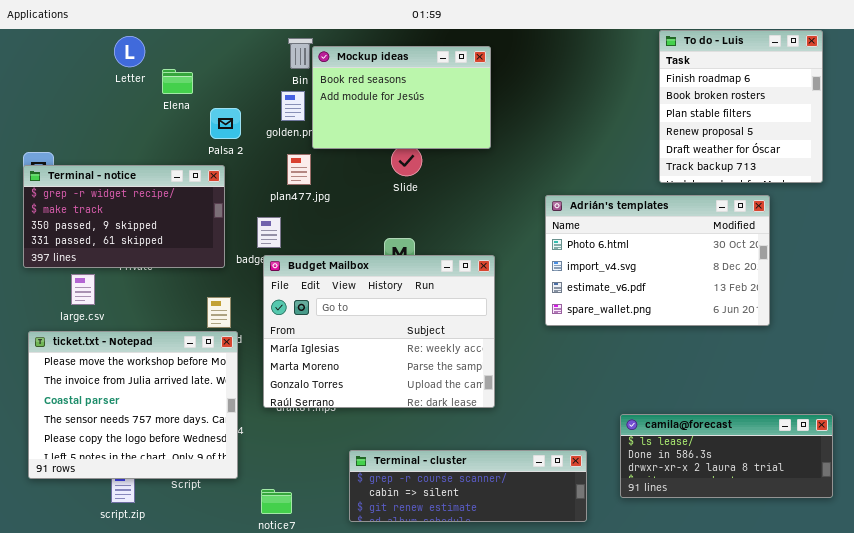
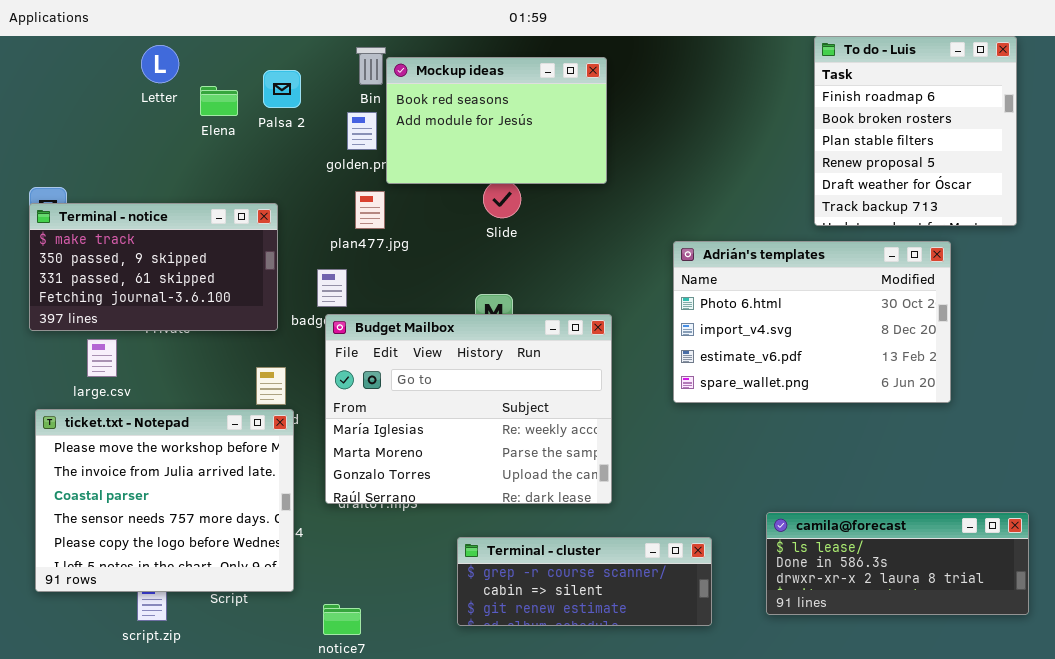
Palsa 2: [210,108,241,139] -> [263,70,301,108], moved
Terminal - notice: [23,165,225,268] -> [29,203,278,331], scrolled down 1 row
Terminal - cluster: [349,450,587,522] -> [457,537,712,626], moved, resized

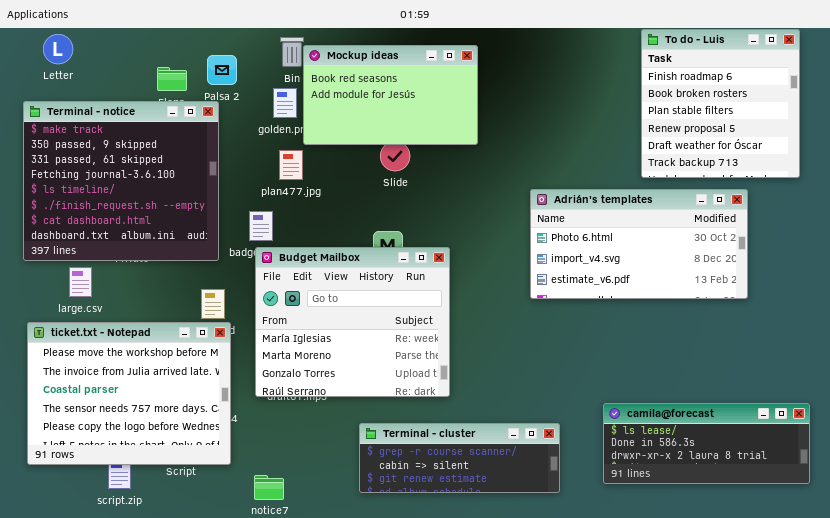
Letter: [141,45,179,83] -> [43,34,73,64], moved
Terminal - notice: [29,203,278,331] -> [23,101,219,261], resized
Adrián's templates: [673,241,951,403] -> [530,189,748,299], resized
Budget Mailbox: [325,314,612,504] -> [255,247,450,397], resized

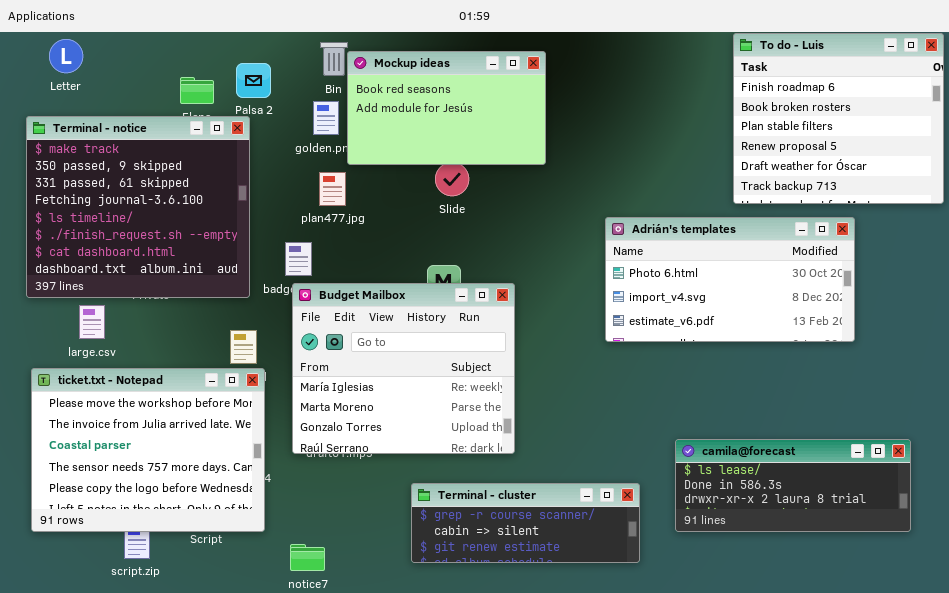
To do - Luis: [641,29,800,178] -> [733,33,944,204], resized
camila@forecast: [603,403,810,484] -> [675,439,911,532], moved

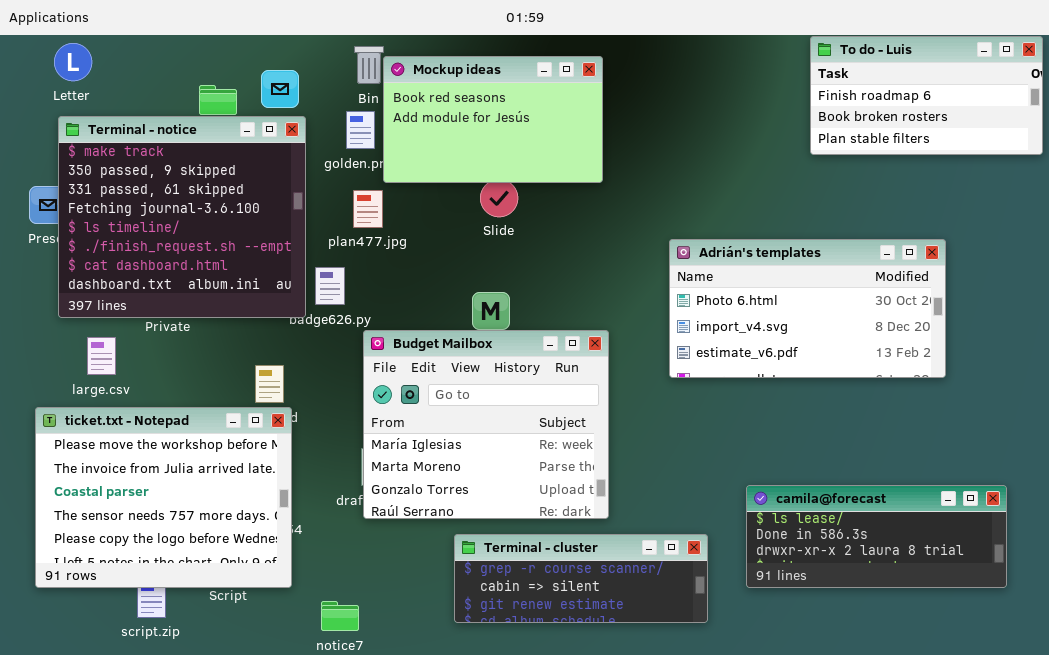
To do - Luis: [733,33,944,204] -> [810,36,1043,155], resized
Terminal - notice: [26,116,250,298] -> [58,116,306,318], moved
Budget Mailbox: [292,283,515,454] -> [363,330,609,519], moved

